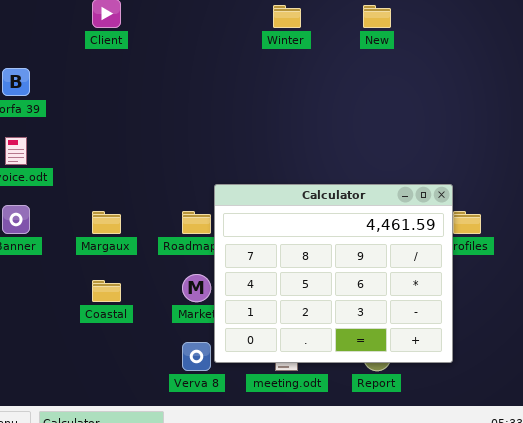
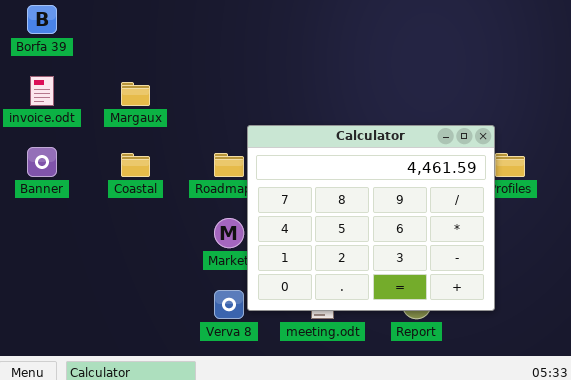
Margaux: [92,211,121,234] -> [121,82,150,106], moved
Coastal: [92,280,121,302] -> [121,153,150,177], moved

